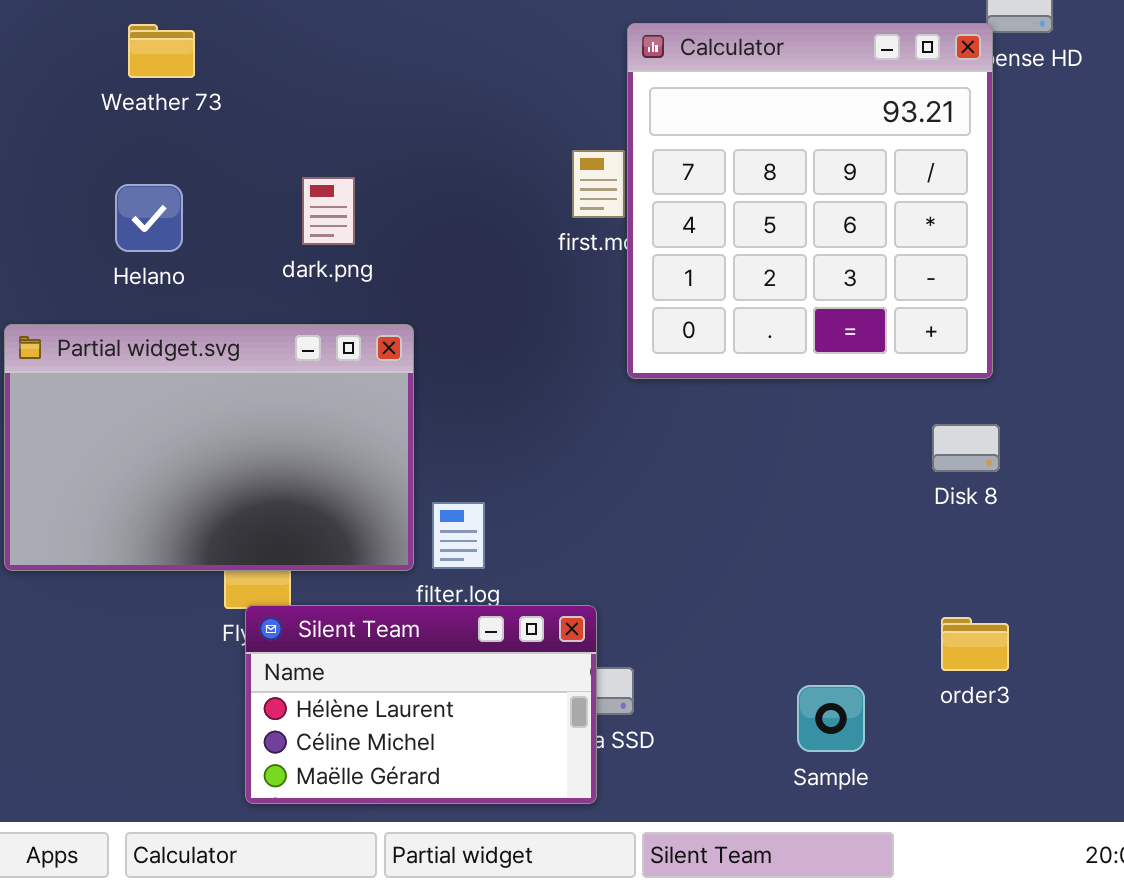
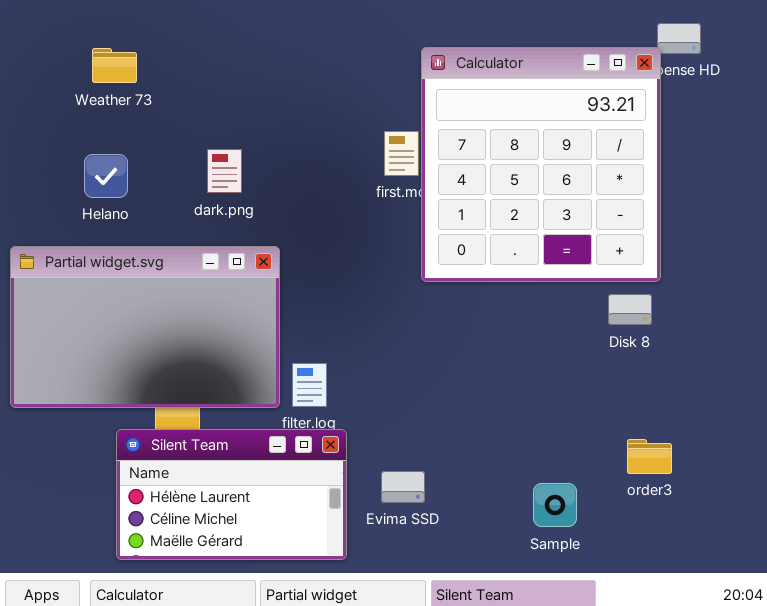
Disk 8: [932,424,1000,472] -> [608,294,652,325], moved
Silent Team: [245,605,597,804] -> [116,429,347,560], moved

